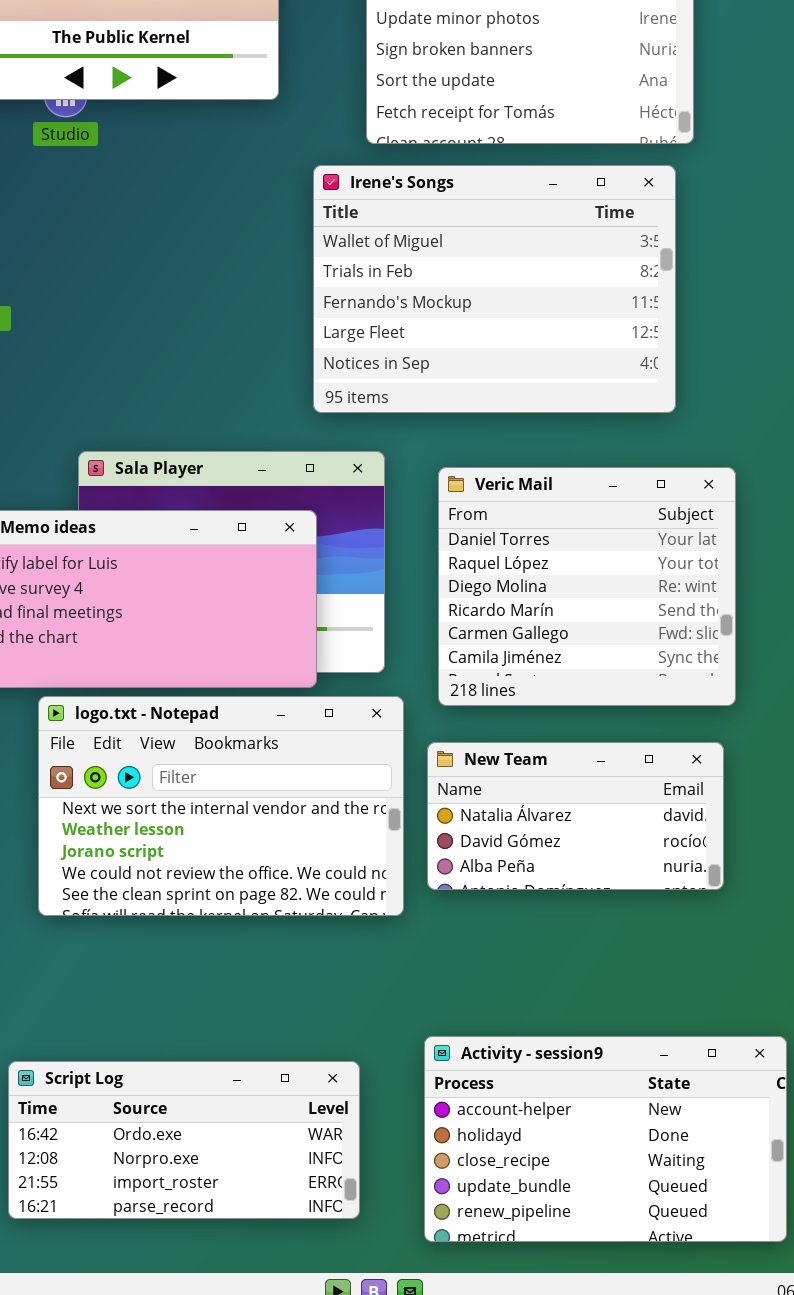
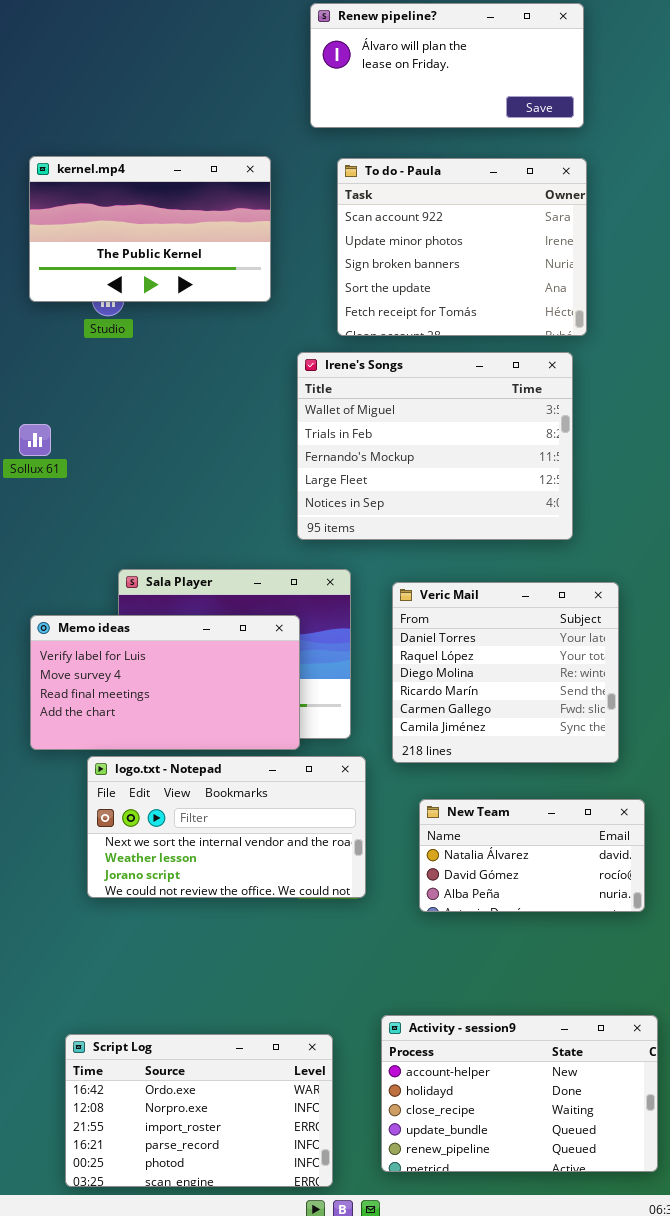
logo.txt - Notepad: [38,696,404,916] -> [87,756,366,898], resized
New Team: [427,742,724,890] -> [419,799,645,912], moved
Script Log: [8,1061,360,1219] -> [65,1034,333,1187], resized

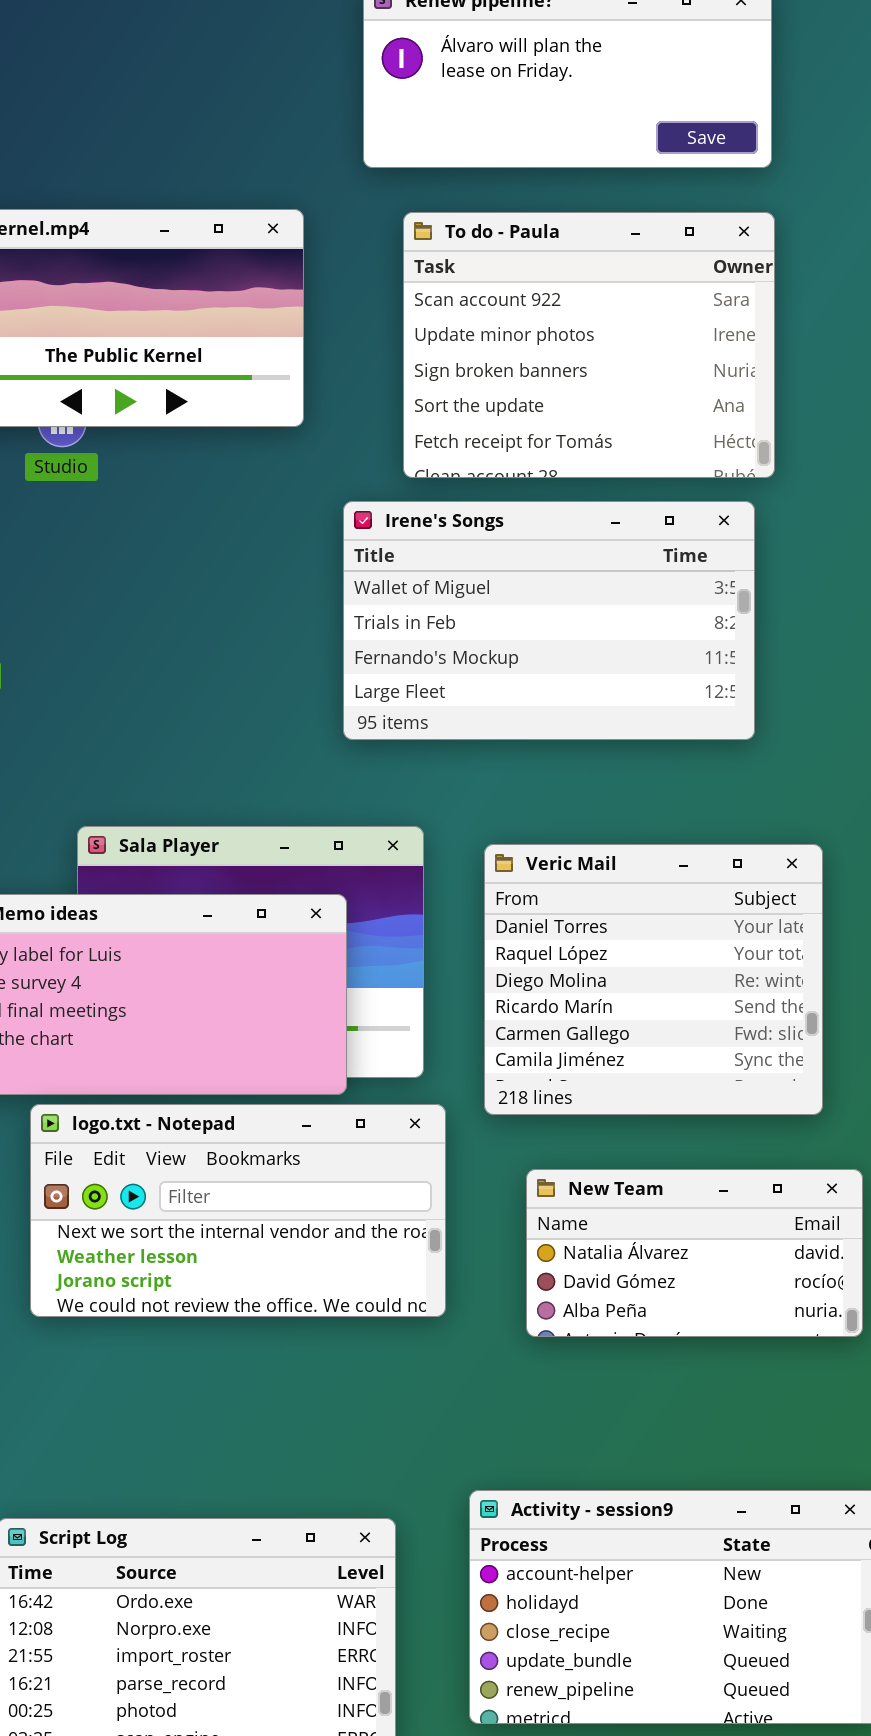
Irene's Songs: [297,352,573,540] -> [343,501,755,740], resized

